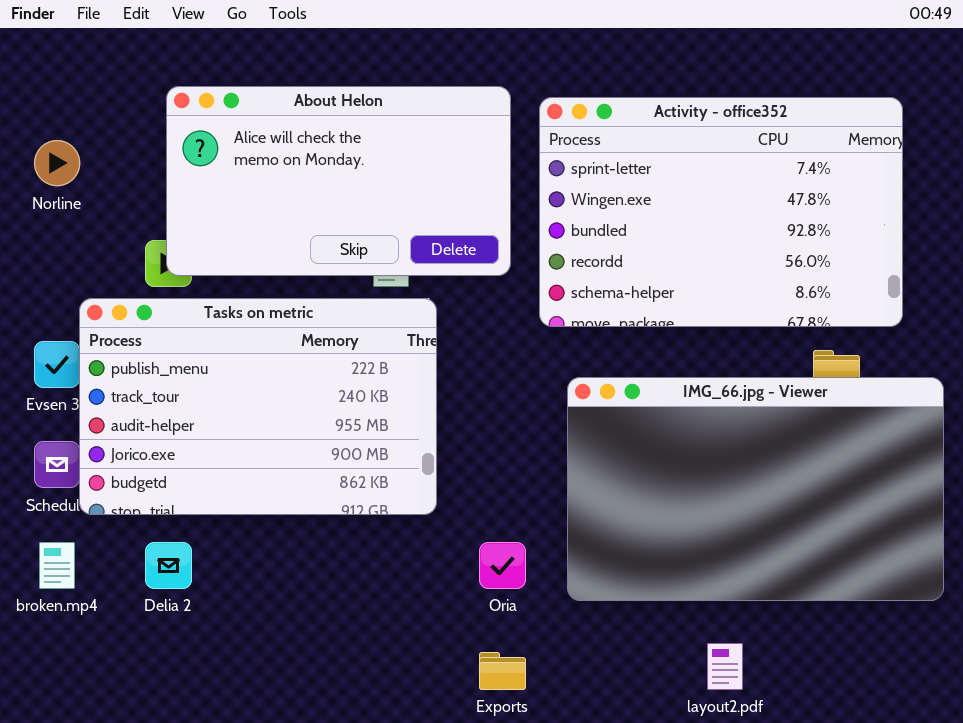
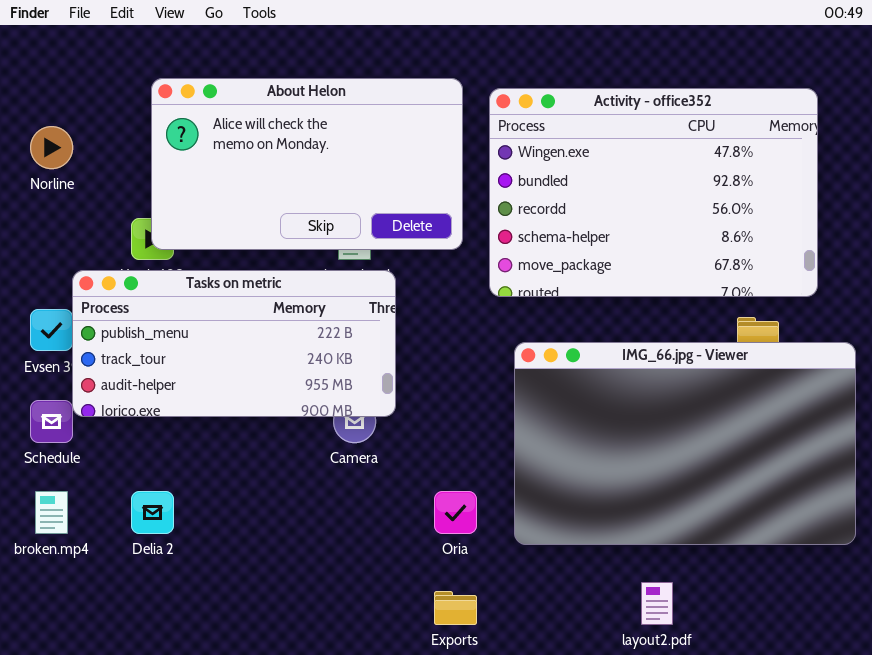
Activity - office352: [539,97,903,327] -> [489,88,818,297], scrolled down 1 row
Tasks on metric: [79,298,437,515] -> [72,270,396,417], resized

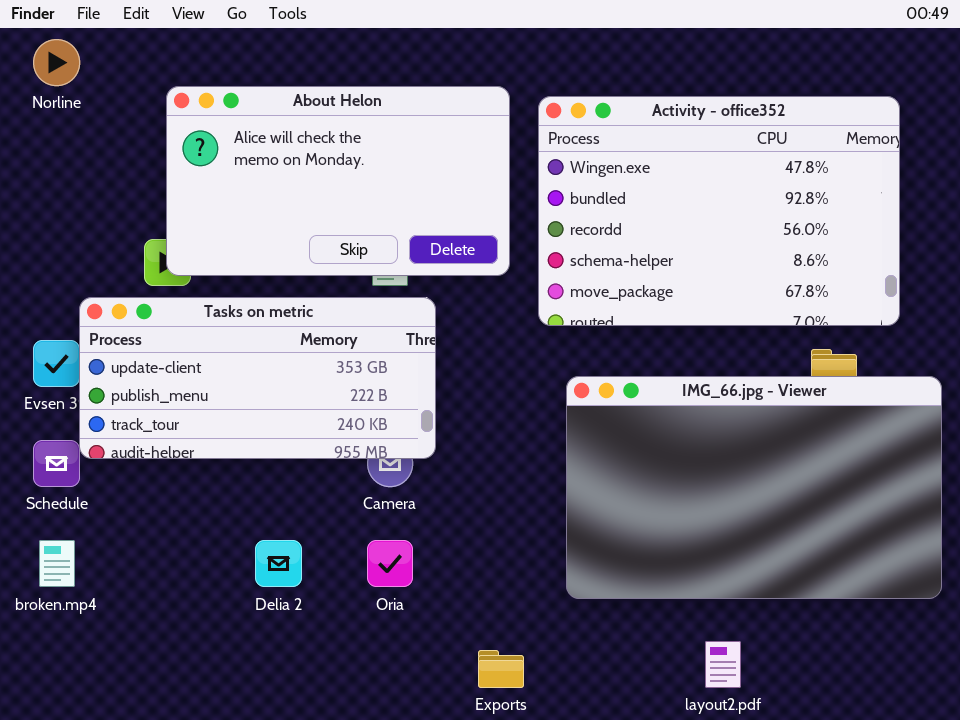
Norline: [30,126,73,169] -> [33,39,80,86], moved
Tasks on metric: [72,270,396,417] -> [79,297,436,459], scrolled up 1 row
Delia 2: [131,491,174,534] -> [255,540,302,587], moved
Oria: [434,491,477,534] -> [367,540,413,587], moved

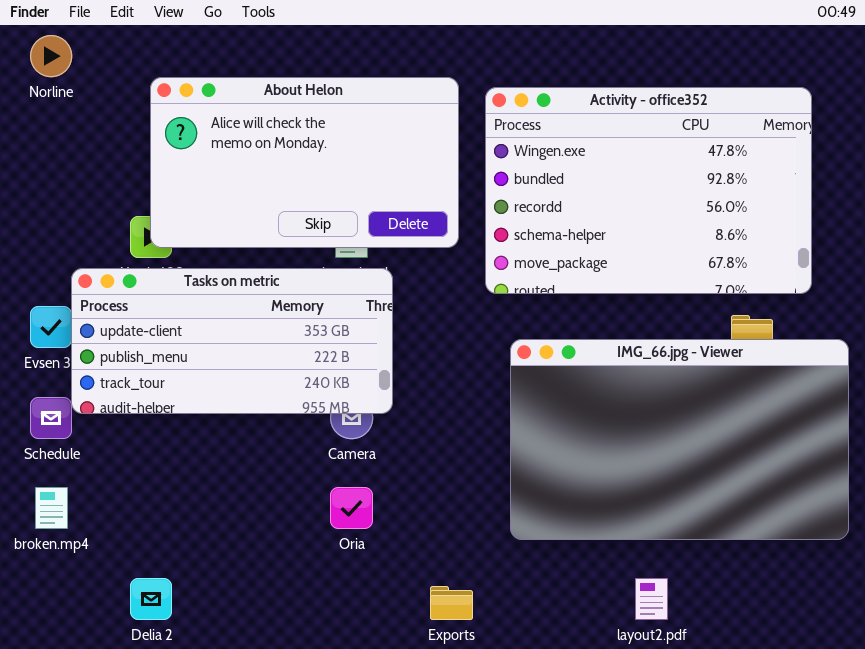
Delia 2: [255,540,302,587] -> [130,578,172,620], moved

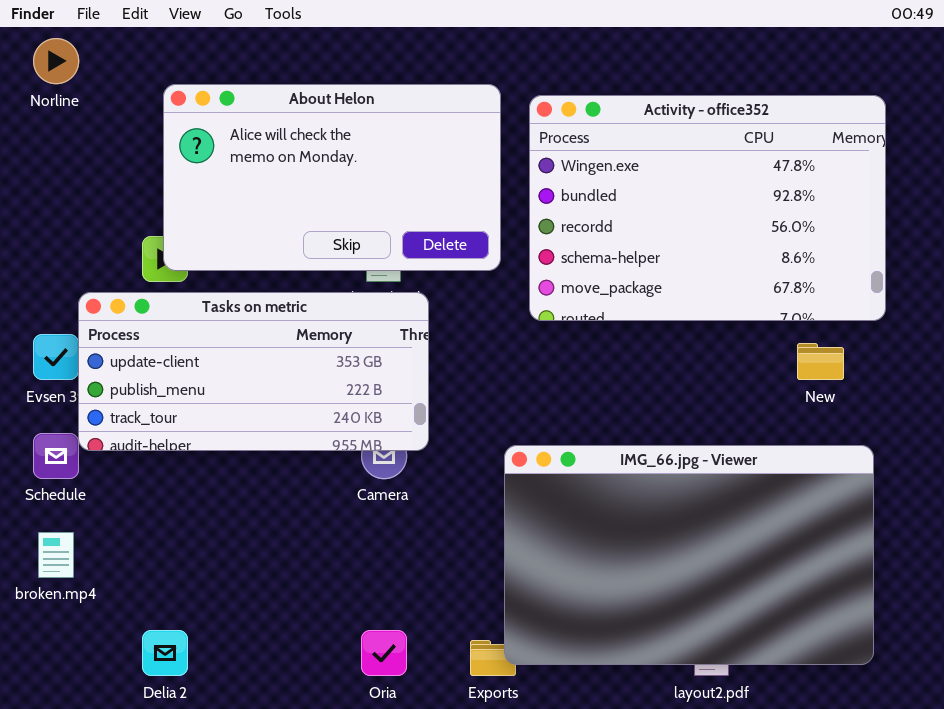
IMG_66.jpg - Viewer: [510,339,849,540] -> [504,445,874,665], moved
Oria: [330,487,373,529] -> [361,630,407,676], moved

